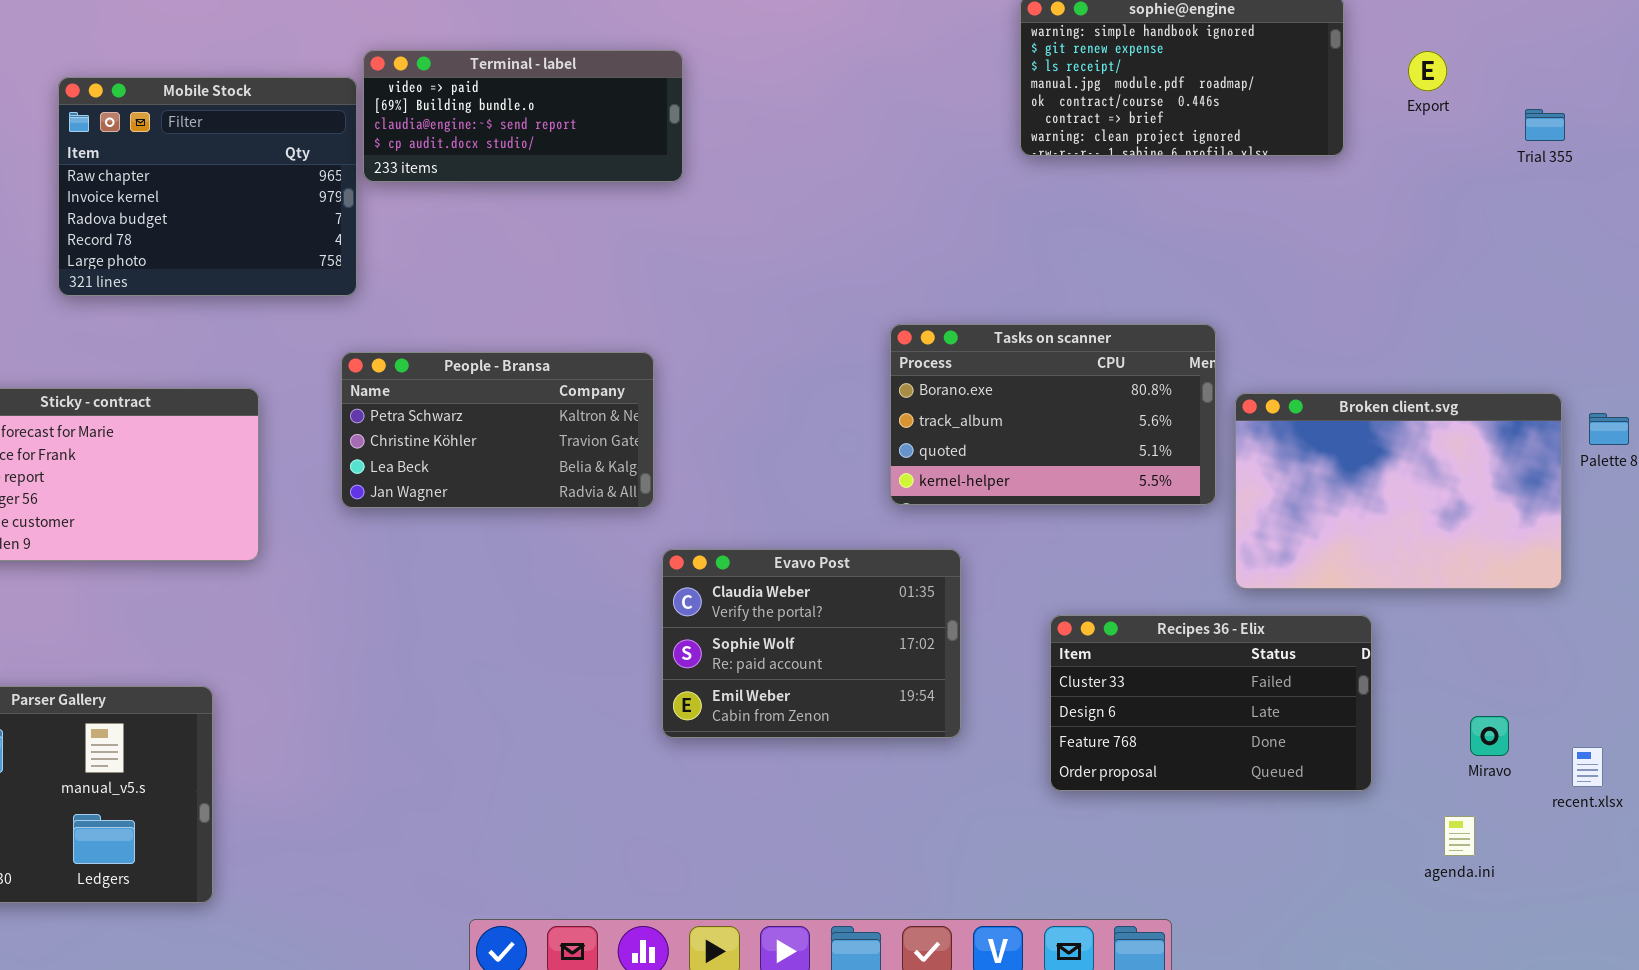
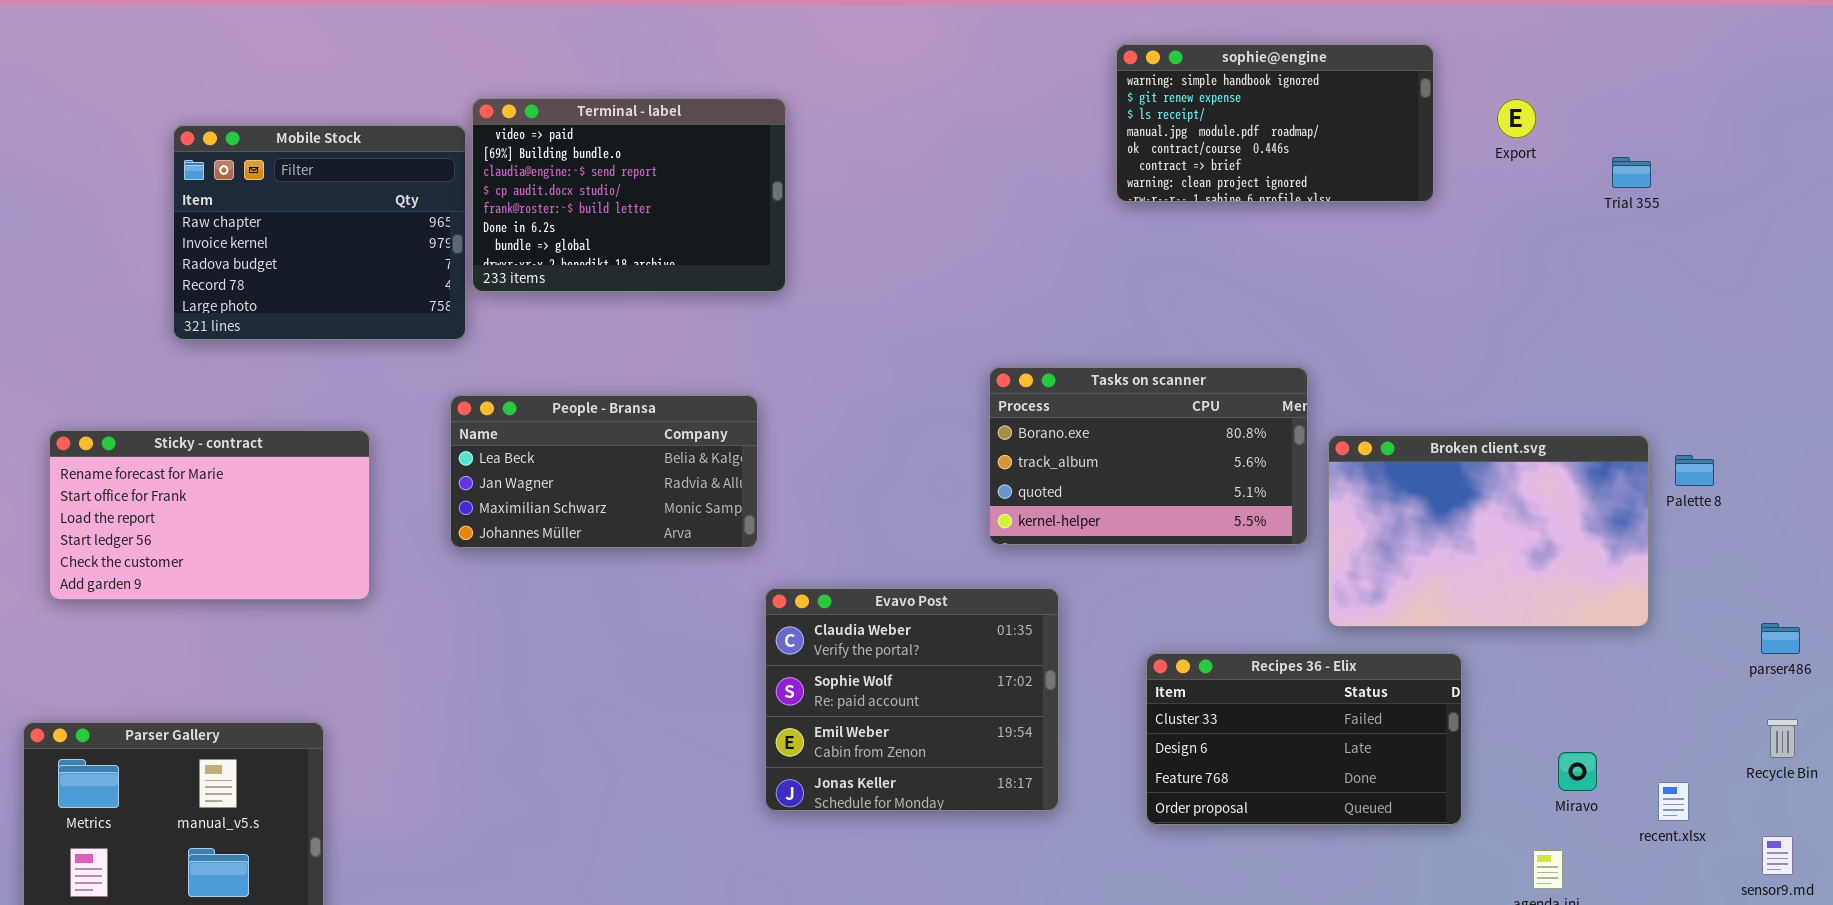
Terminal - label: [363,50,683,182] -> [472,98,786,292], resized
People - Bransa: [341,352,654,508] -> [450,395,758,548], scrolled down 2 rows
Evavo Post: [662,549,961,738] -> [765,588,1059,811], resized

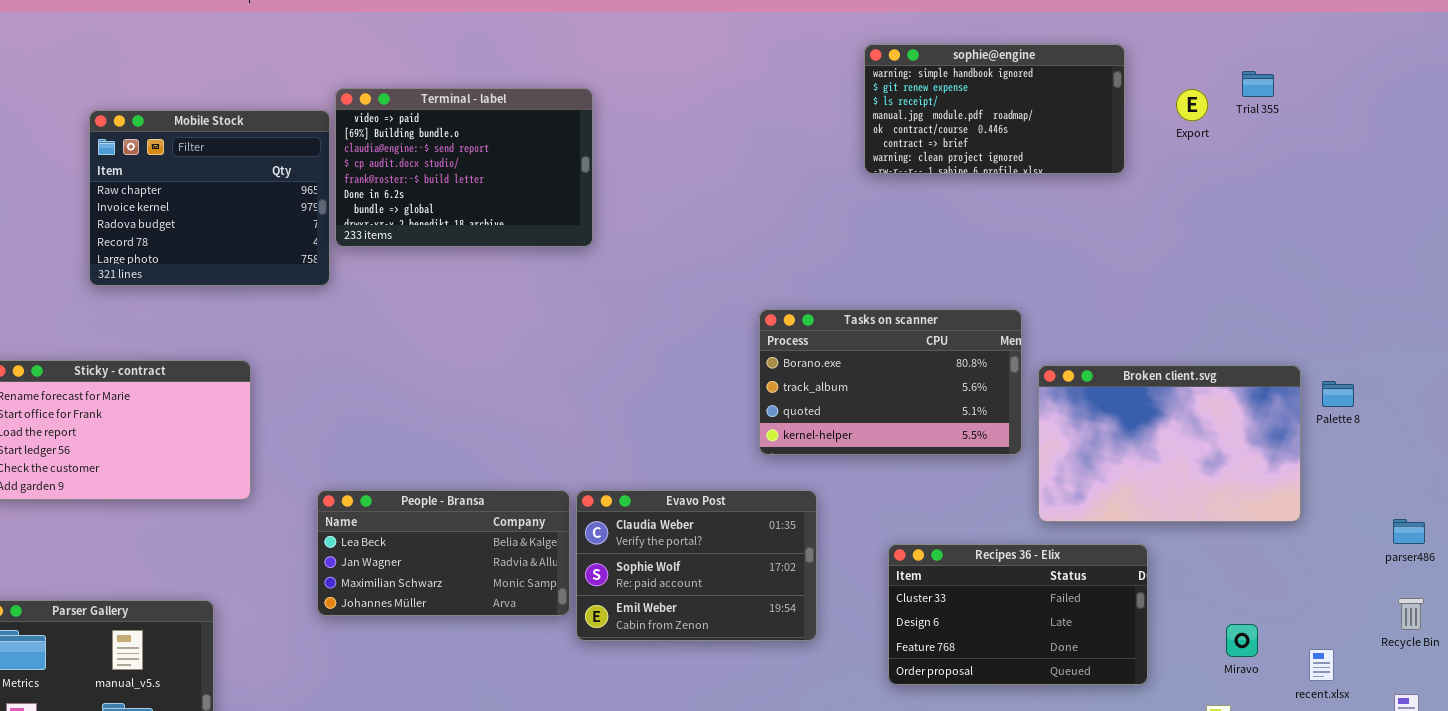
Trial 355: [1612,157,1651,188] -> [1242,71,1274,97], moved
People - Bransa: [450,395,758,548] -> [317,490,570,616], moved
Evavo Post: [765,588,1059,811] -> [576,490,817,641], resized

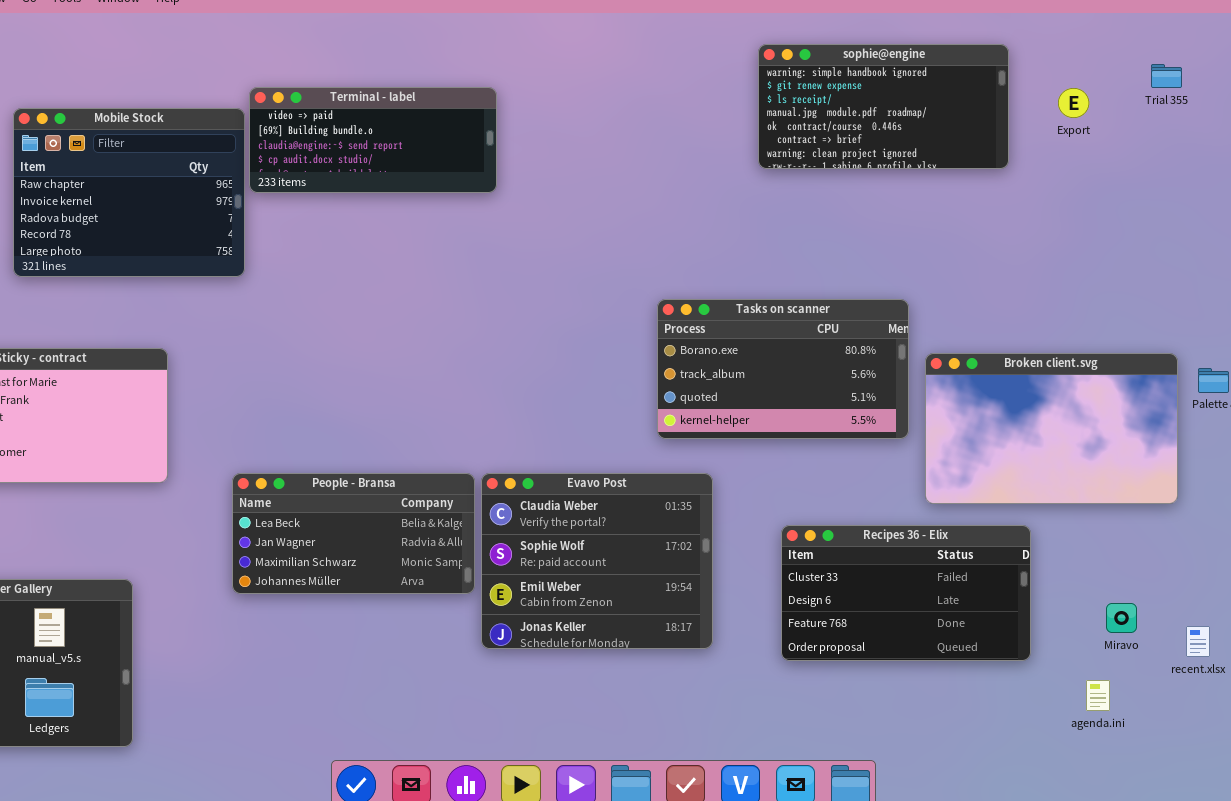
Trial 355: [1242,71,1274,97] -> [1151,64,1182,88], moved
Terminal - label: [335,88,593,247] -> [249,87,497,193], resized
Evavo Post: [576,490,817,641] -> [481,473,713,649], resized

